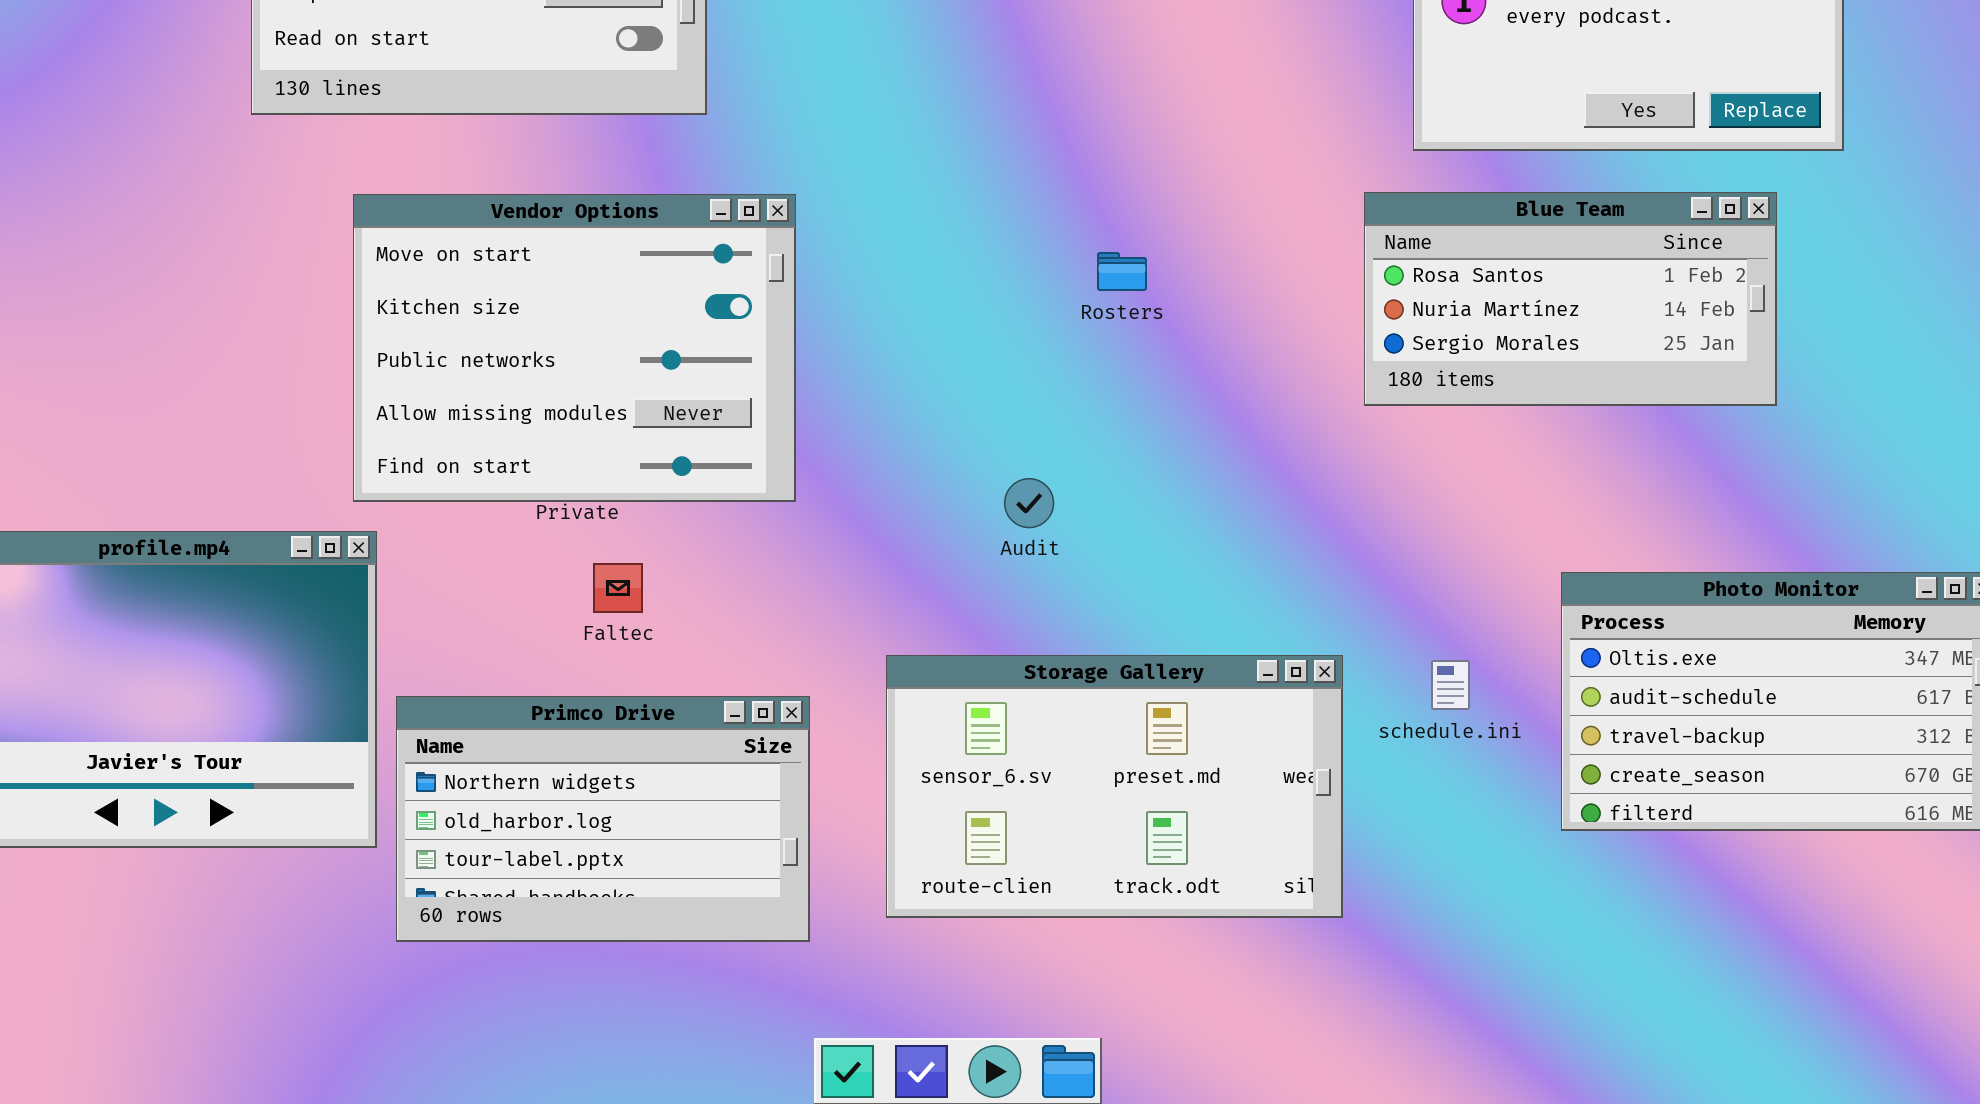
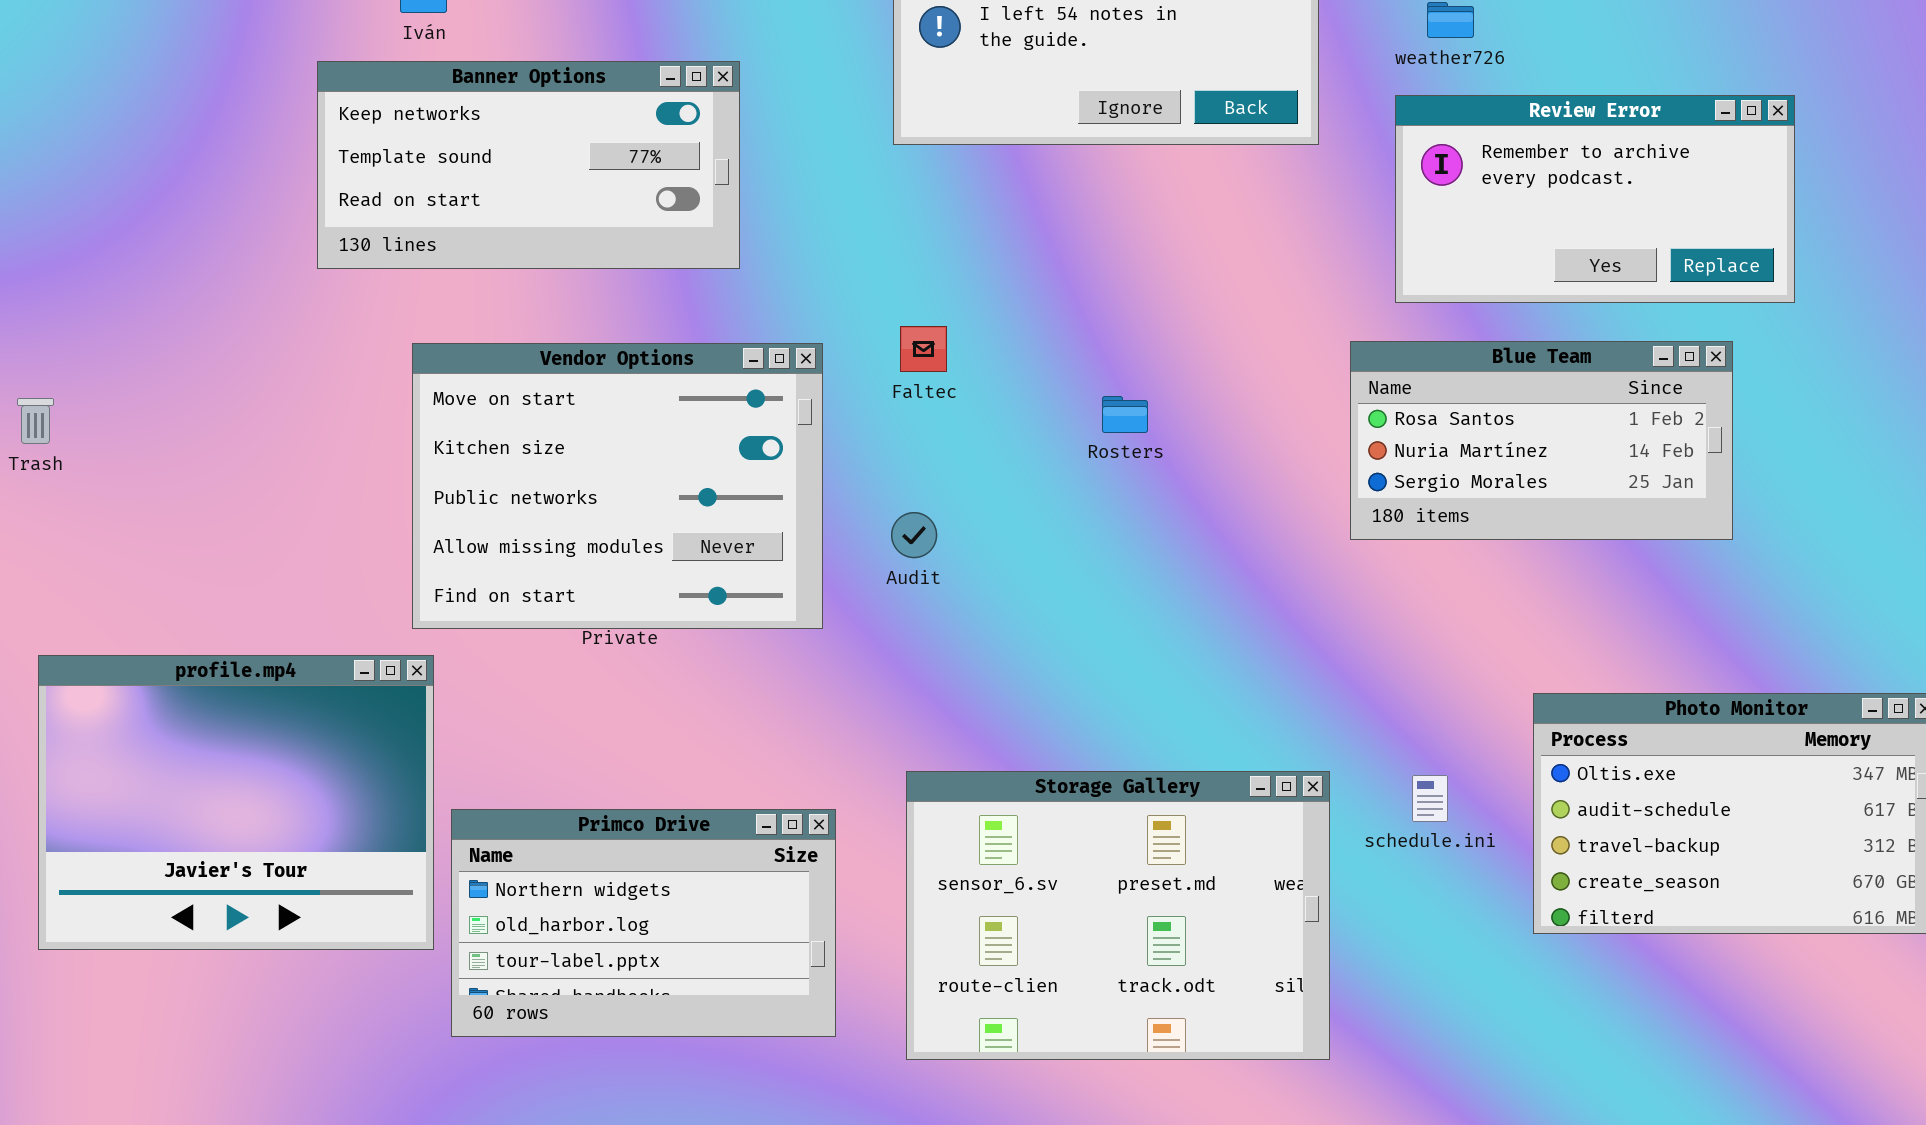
Audit: [1004,478,1054,528] -> [891,512,937,558], moved
Faltec: [593,563,643,613] -> [900,326,947,372], moved
Storage Gallery: [886,655,1343,918] -> [906,771,1330,1060], resized

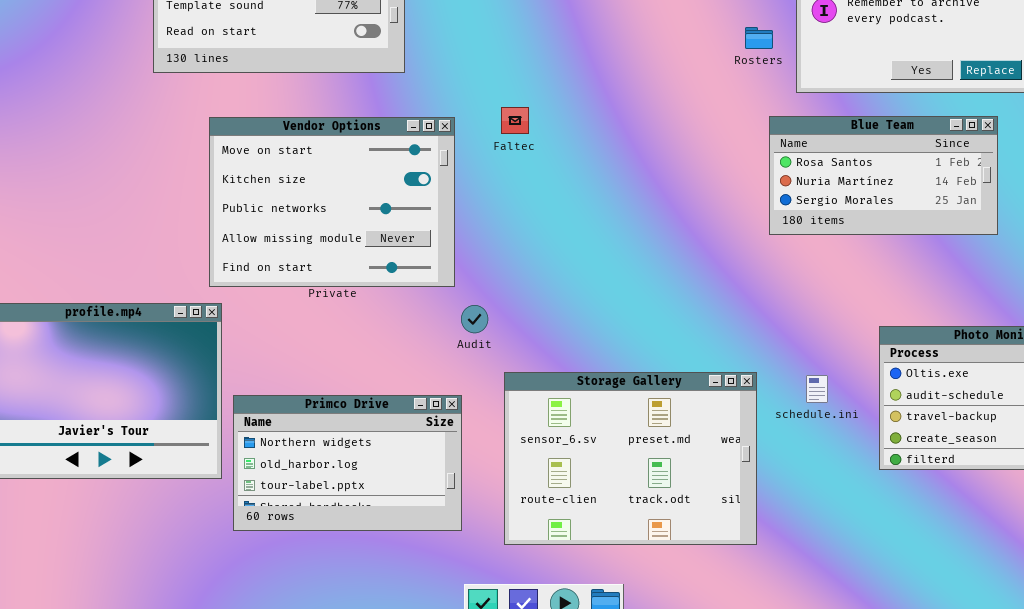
Rosters: [1102,396,1148,433] -> [745,27,773,49], moved
Audit: [891,512,937,558] -> [461,305,488,333], moved

